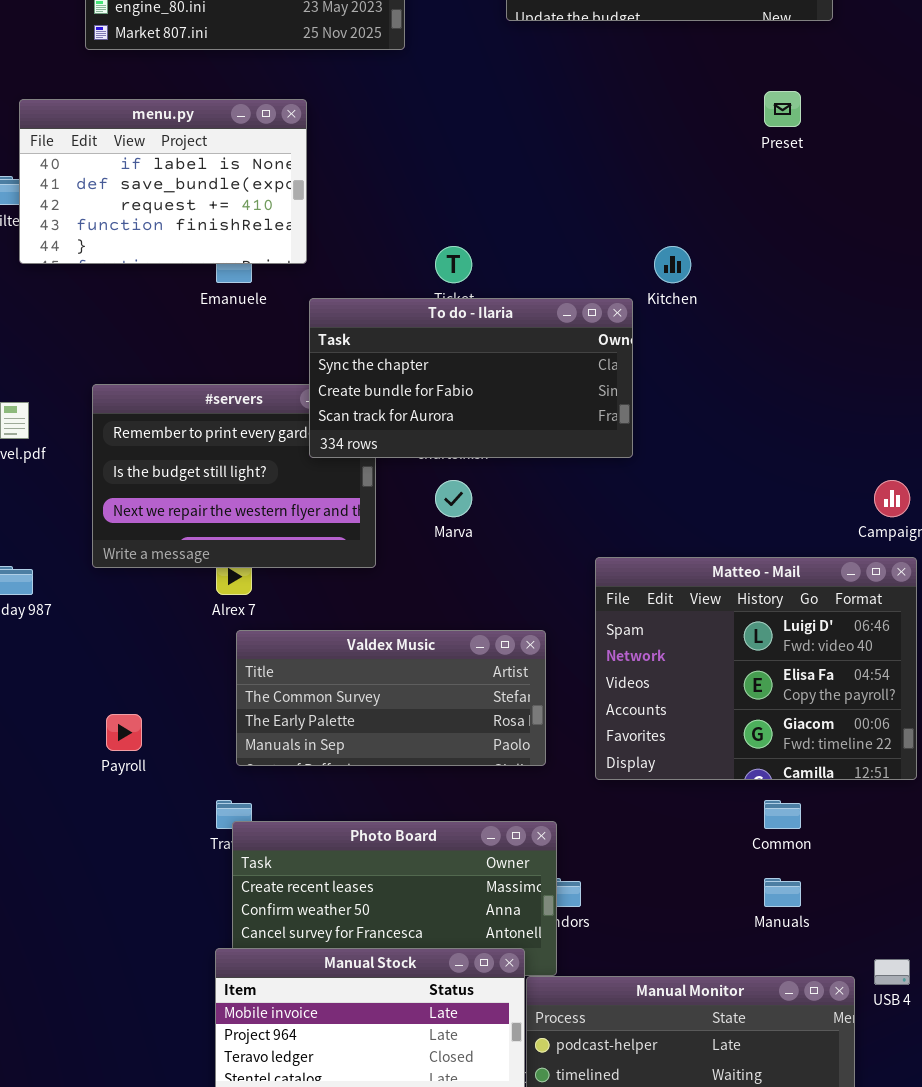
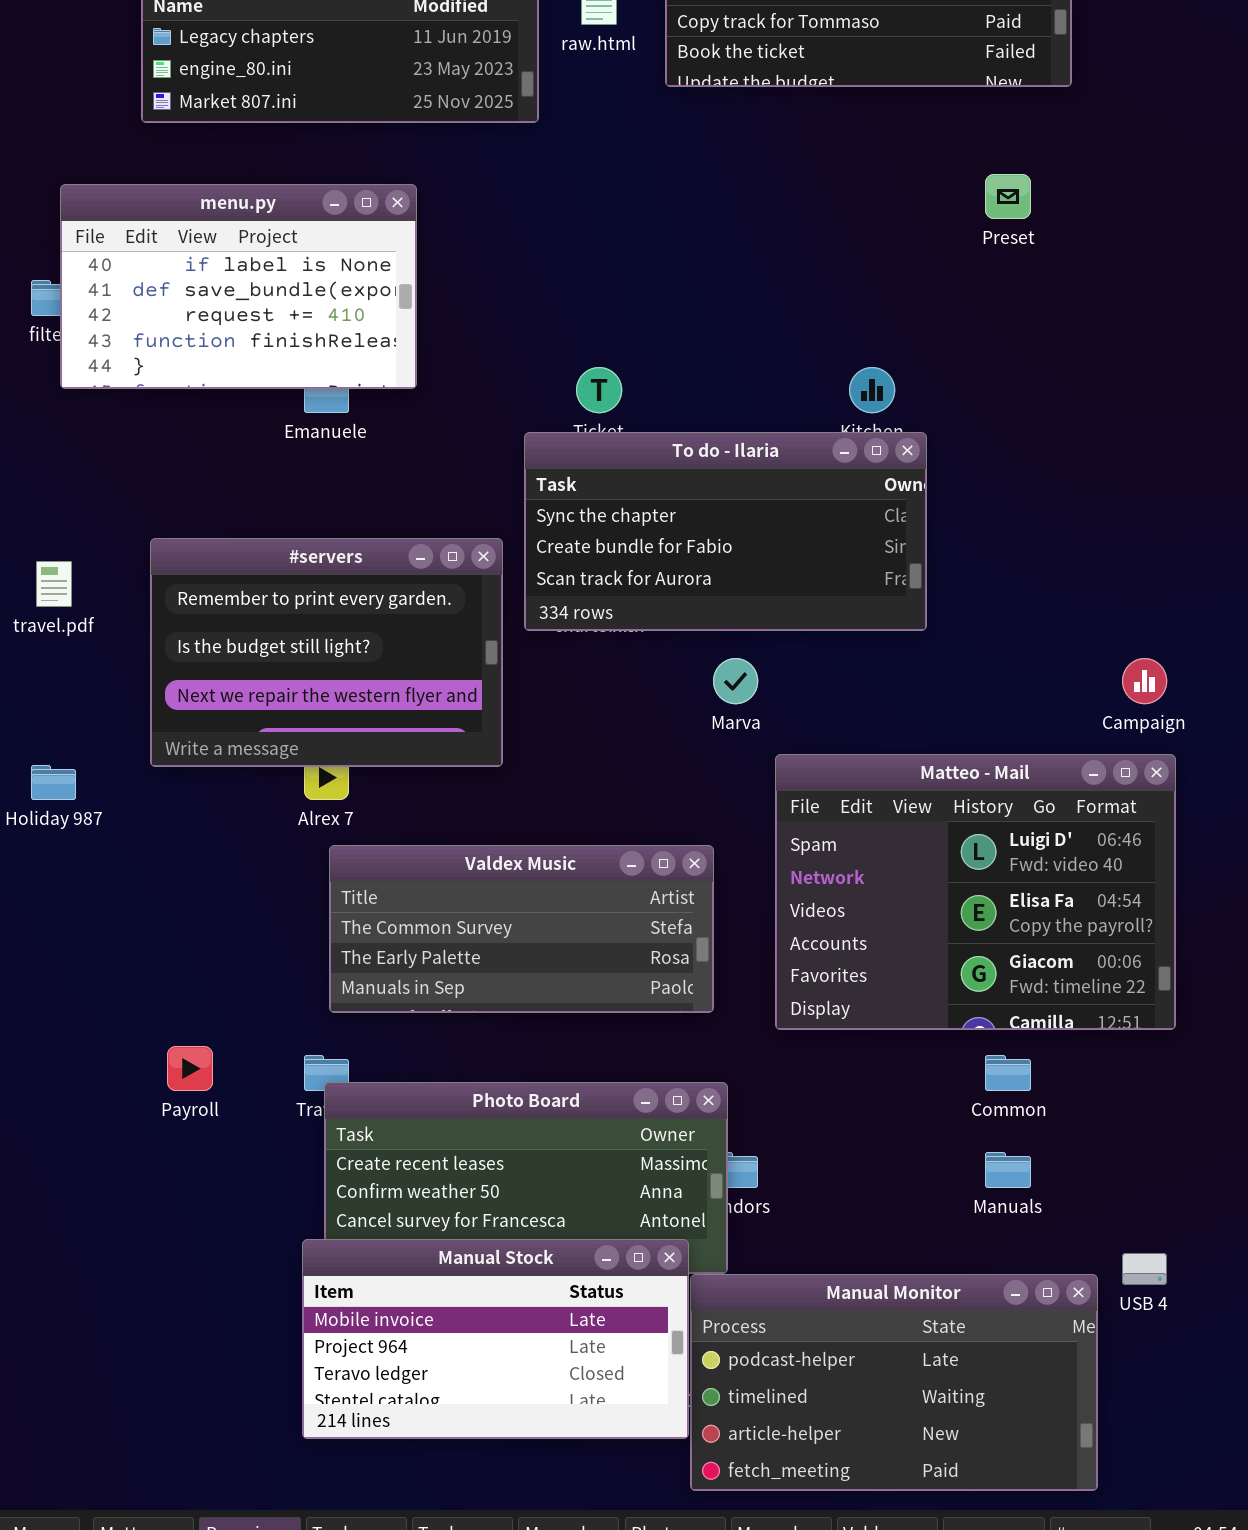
To do - Ilaria: [309,298,633,458] -> [524,432,927,631], moved
Marva: [435,480,472,517] -> [713,658,758,704], moved
Payroll: [106,714,142,751] -> [167,1046,213,1091], moved

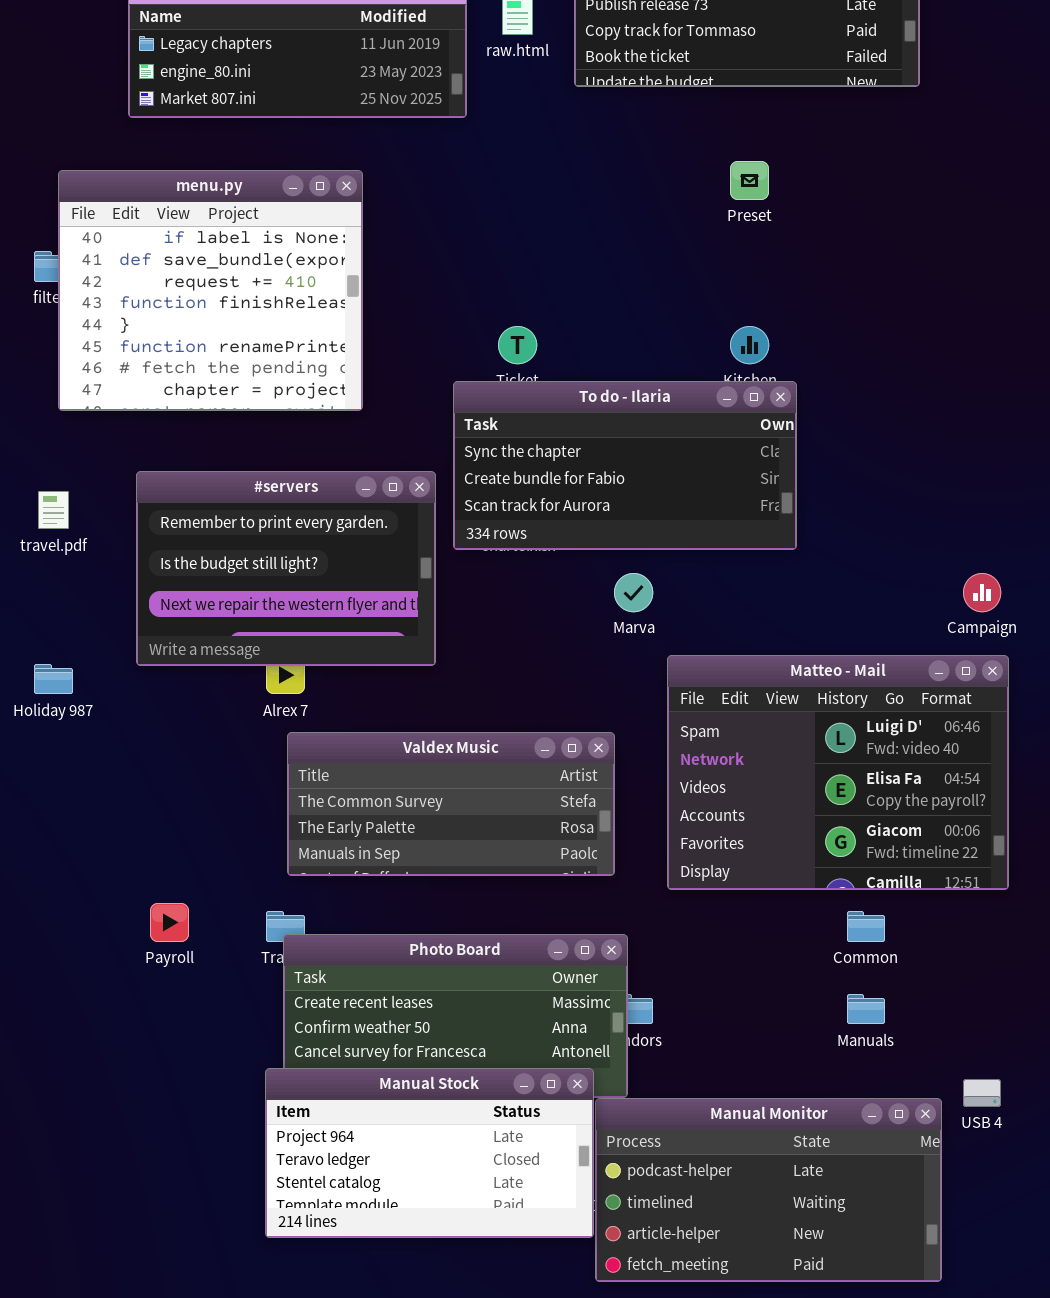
Preset: [985,174,1031,219] -> [730,161,769,200], moved
menu.py: [60,184,417,389] -> [58,170,363,411], resized
Manual Stock: [302,1239,689,1439] -> [265,1068,594,1238], scrolled down 1 row

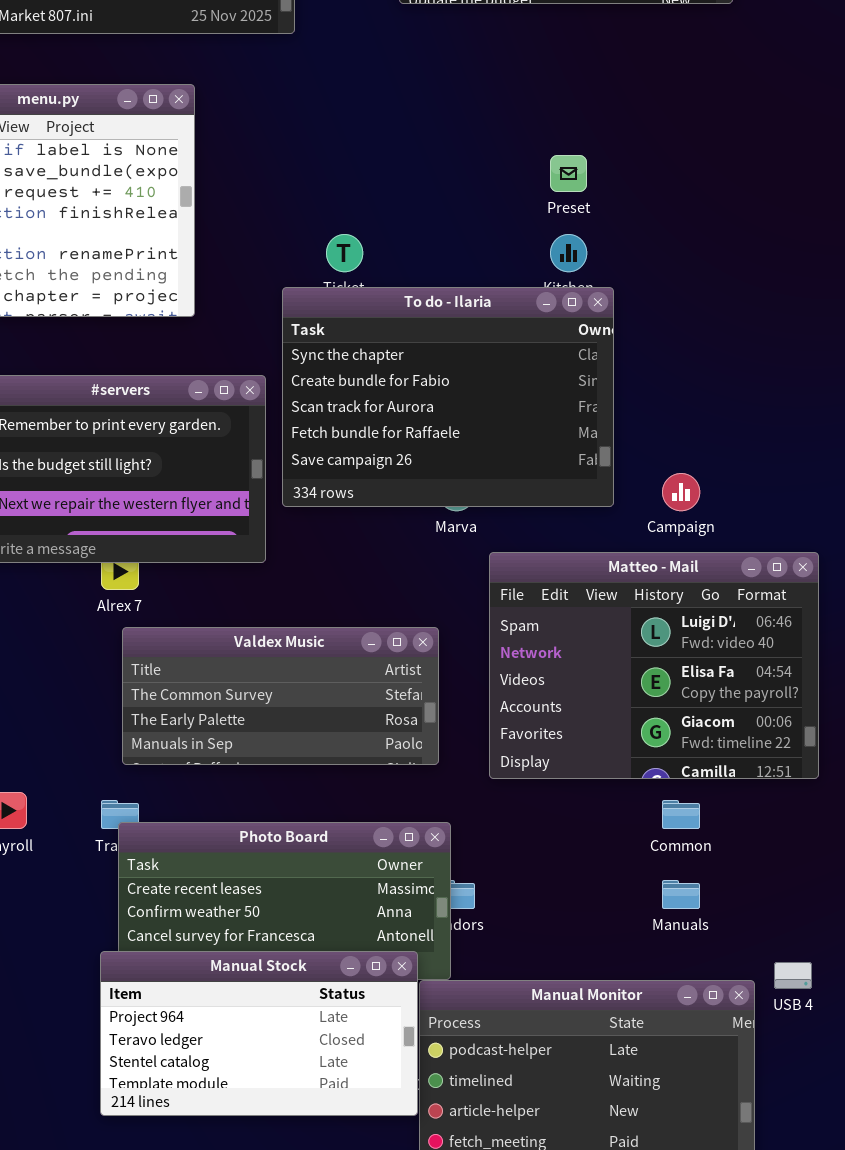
Preset: [730,161,769,200] -> [550,155,587,192], moved
To do - Ilaria: [453,381,797,550] -> [282,287,614,507], resized
Campaign: [963,573,1001,612] -> [662,473,700,511], moved

